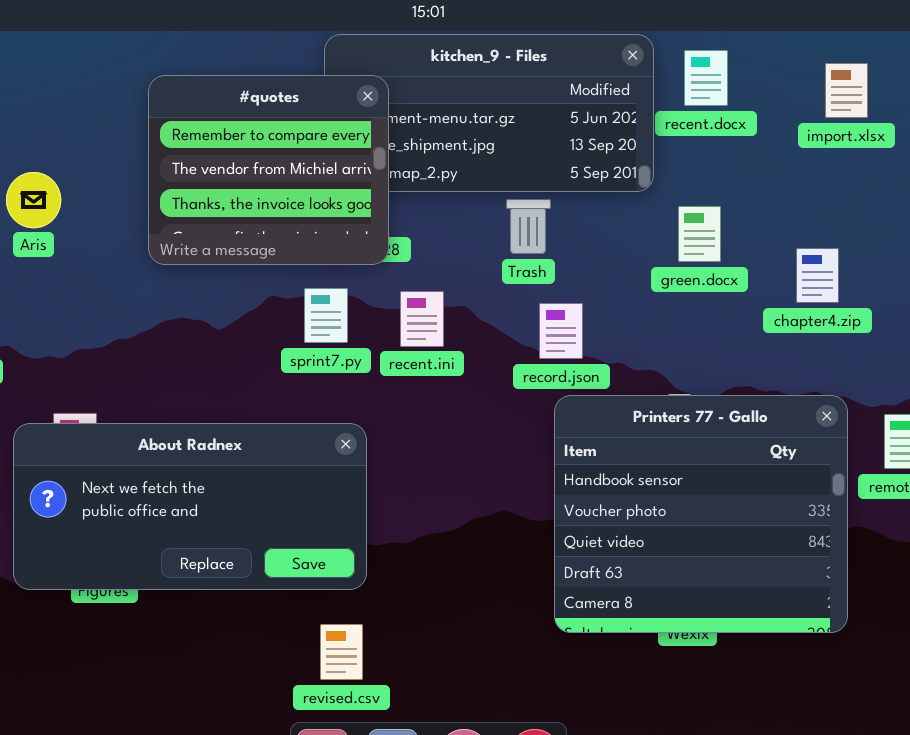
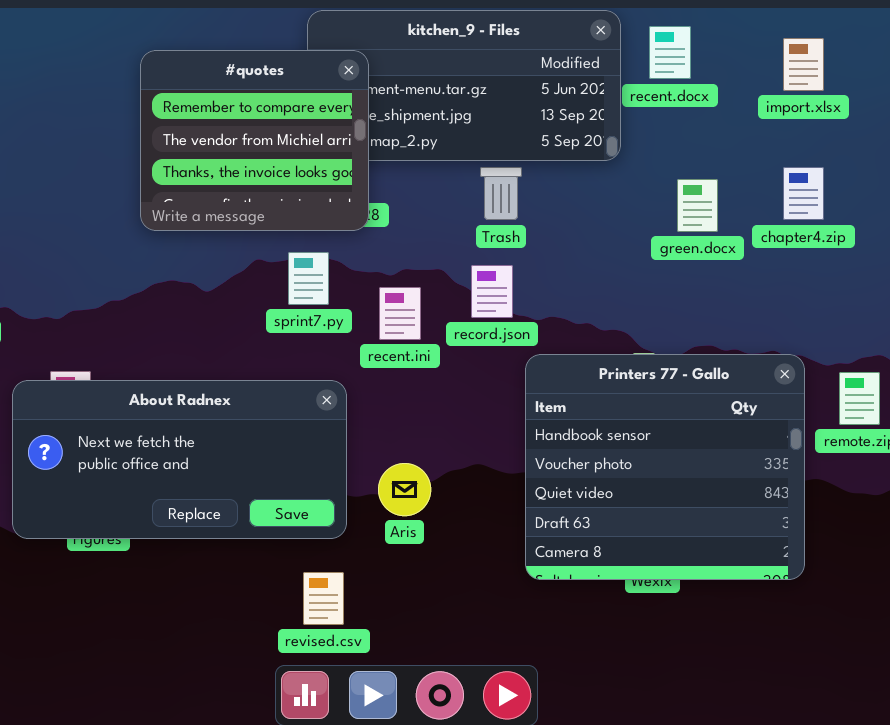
Aris: [6,172,61,228] -> [378,463,431,516], moved
green.docx: [678,206,721,262] -> [677,179,718,232], moved
chapter4.zip: [796,248,839,303] -> [783,167,824,220], moved
recent.ini: [400,291,444,347] -> [379,287,421,340], moved
record.json: [539,303,583,359] -> [471,265,513,318], moved

